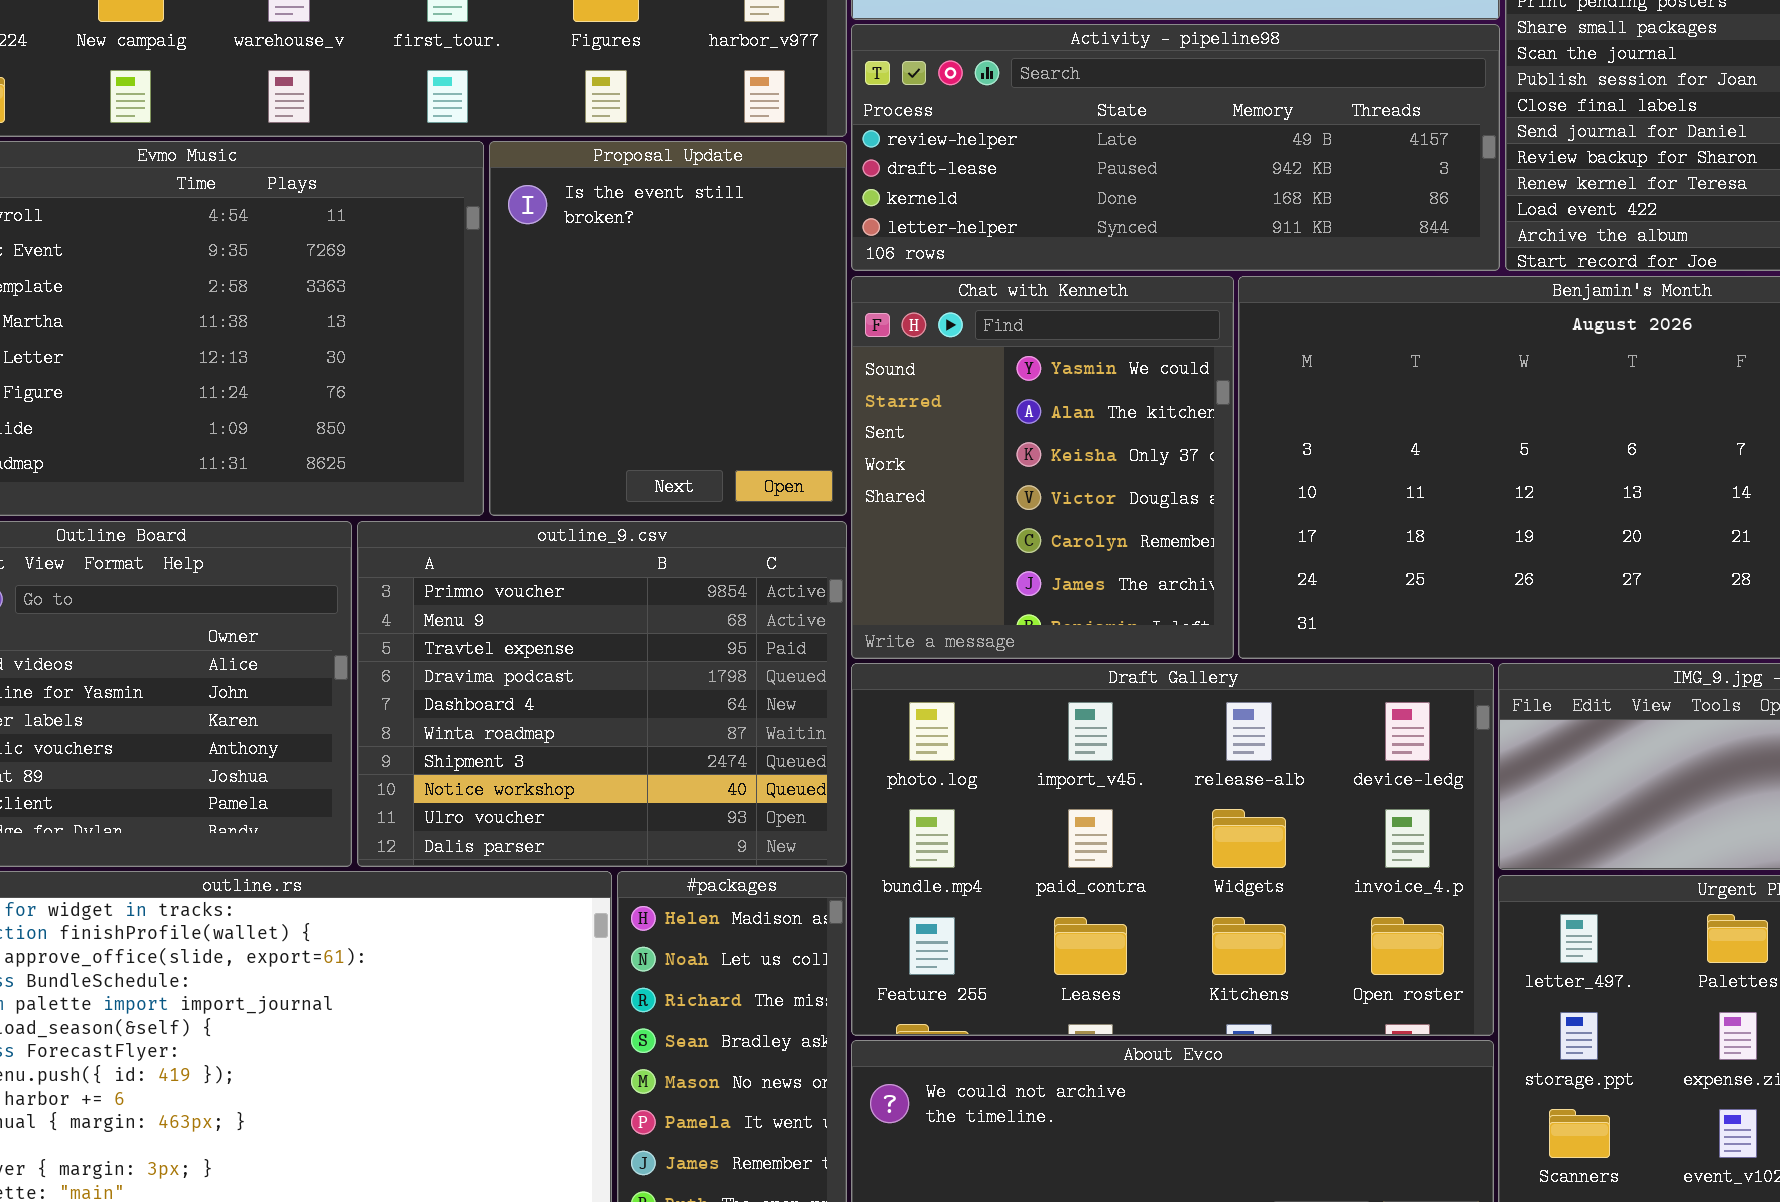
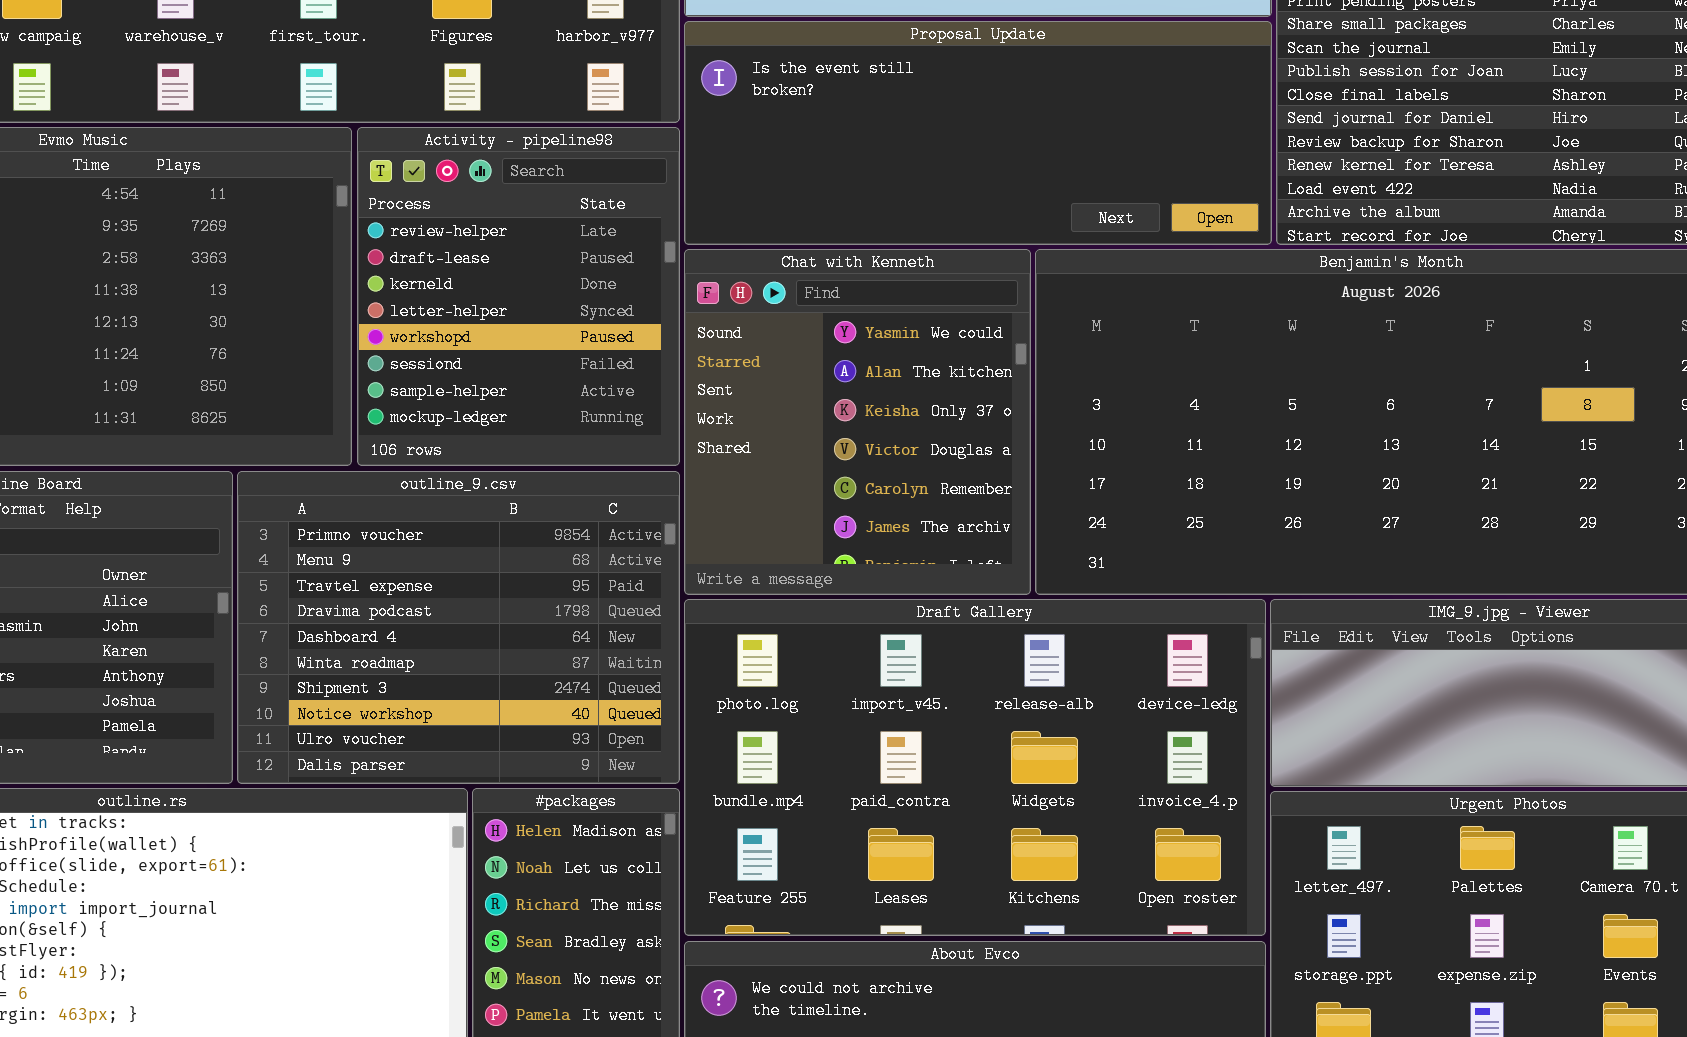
Activity - pipeline98: [851,24,1500,271] -> [357,127,680,466], moved, resized
Proposal Update: [489,141,847,516] -> [684,21,1272,245], moved, resized

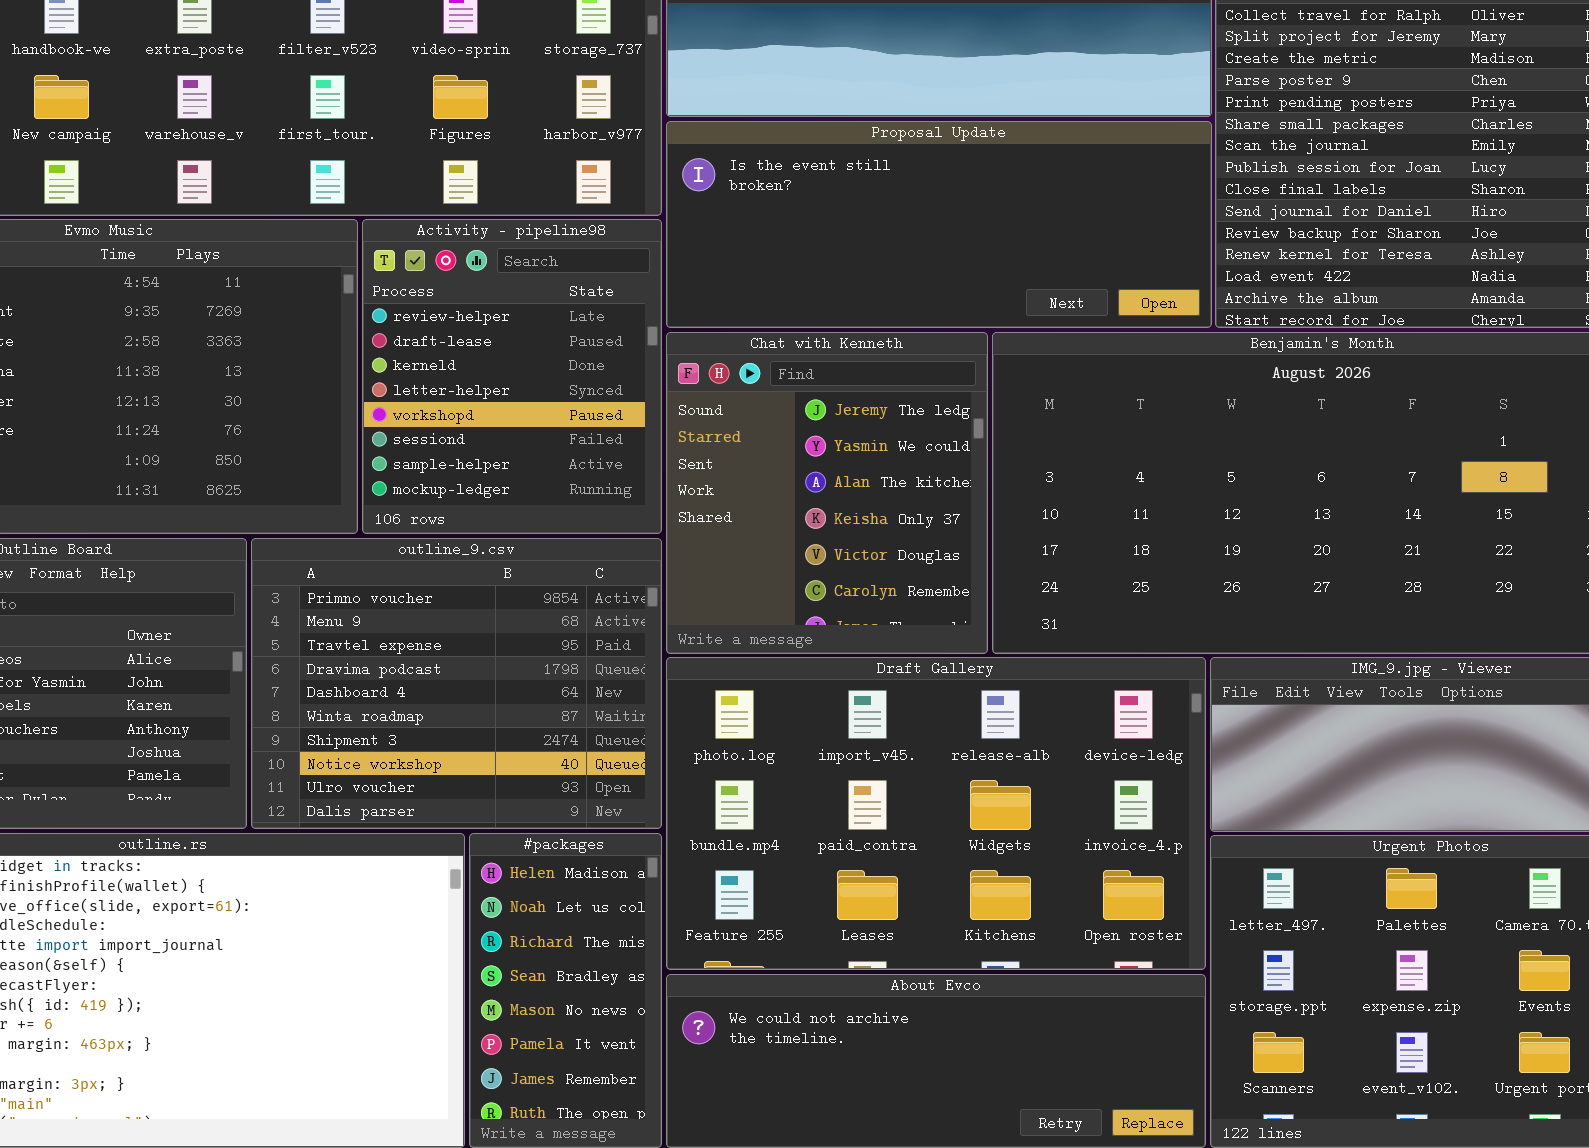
Chat with Kenneth: [684,249,1031,595] -> [666,332,988,654], scrolled up 1 row

